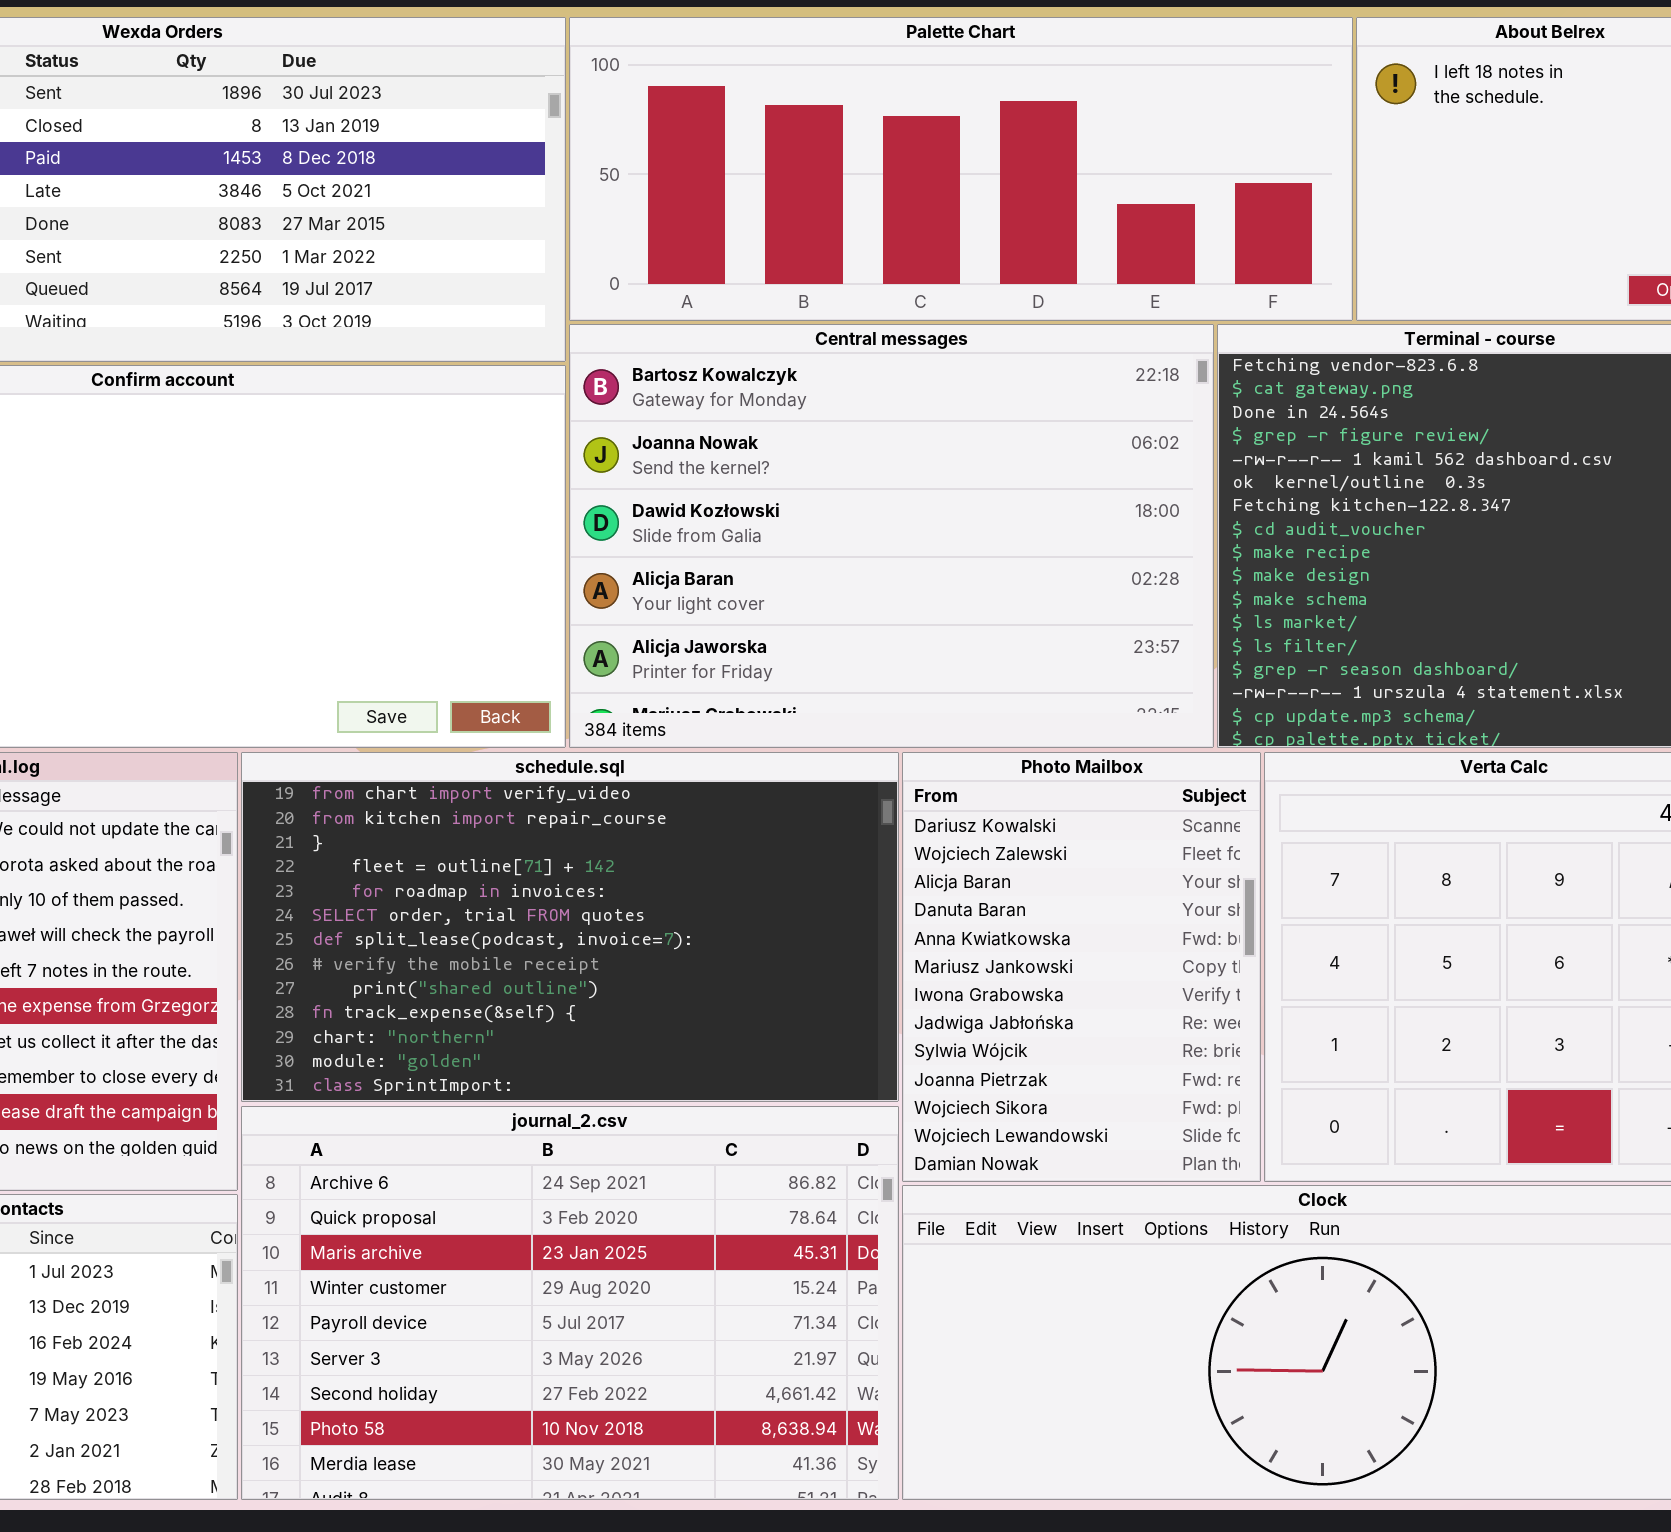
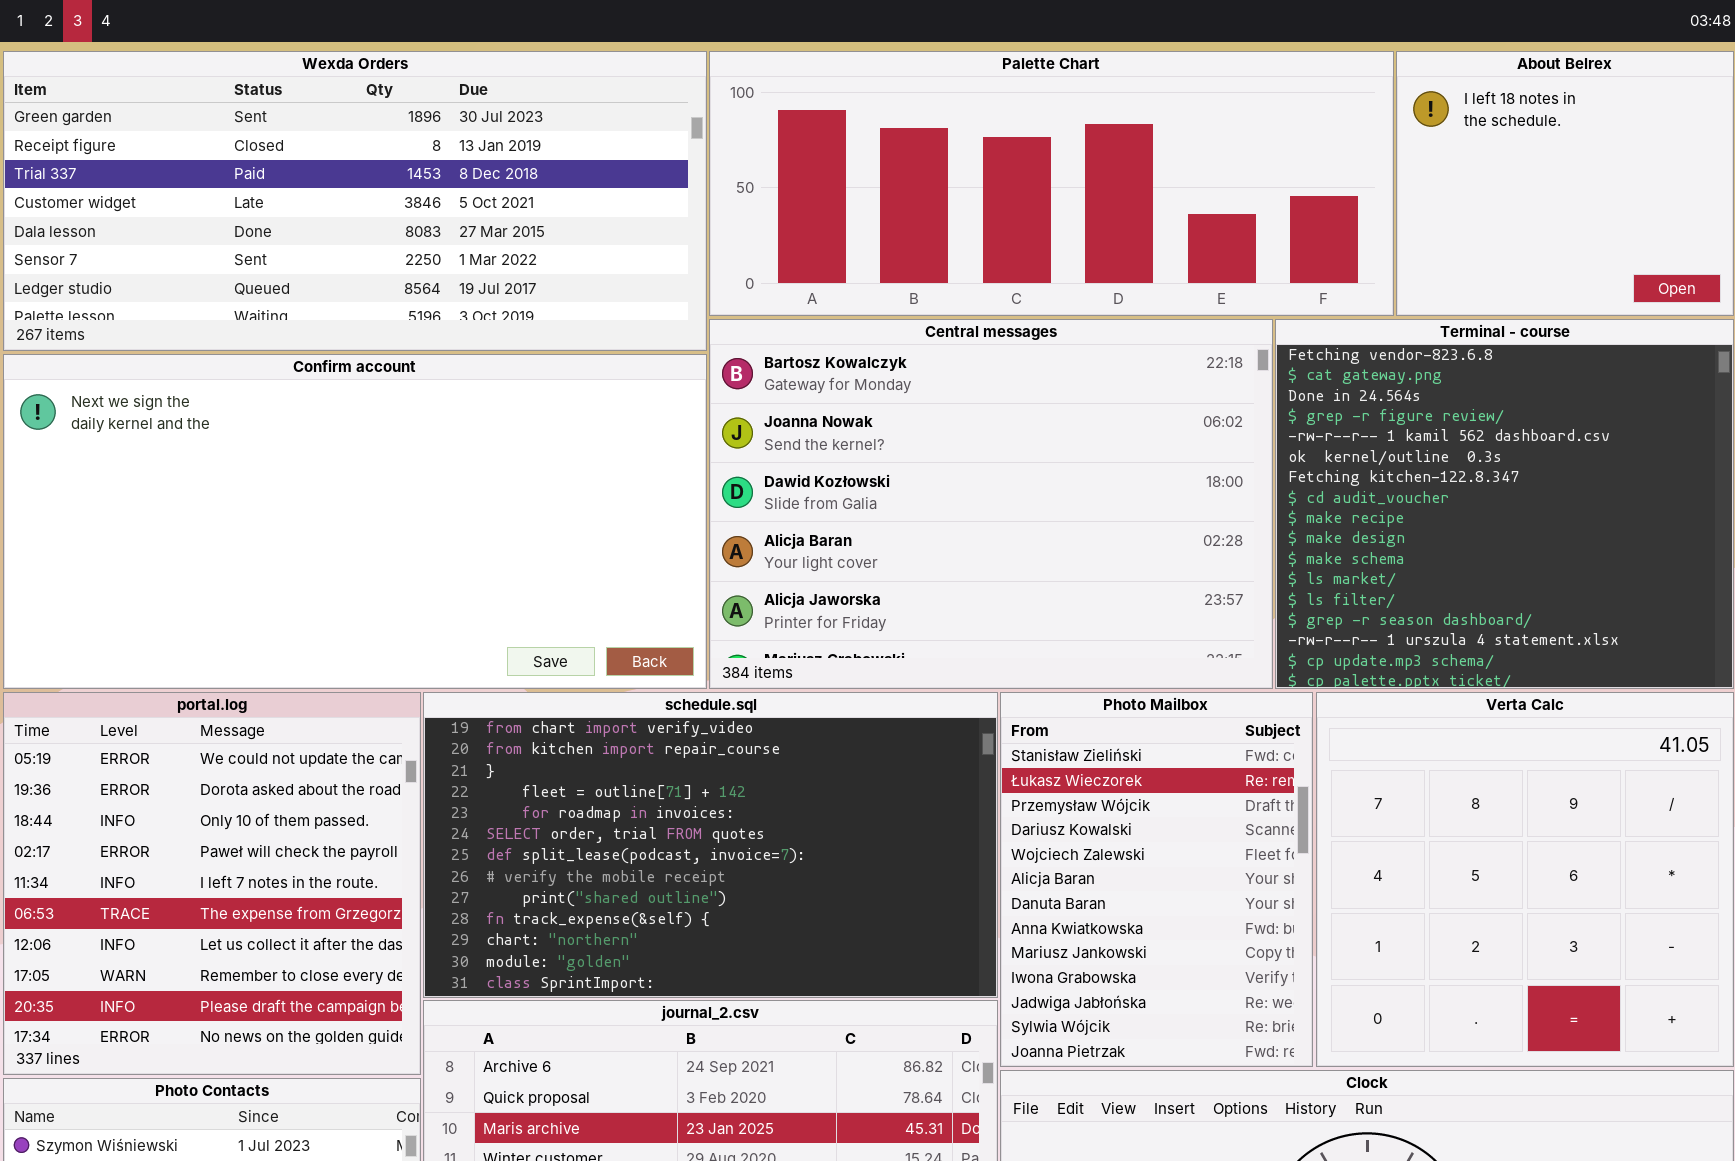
Photo Mailbox: [902,752,1261,1182] -> [1000,692,1313,1067], scrolled up 3 rows

